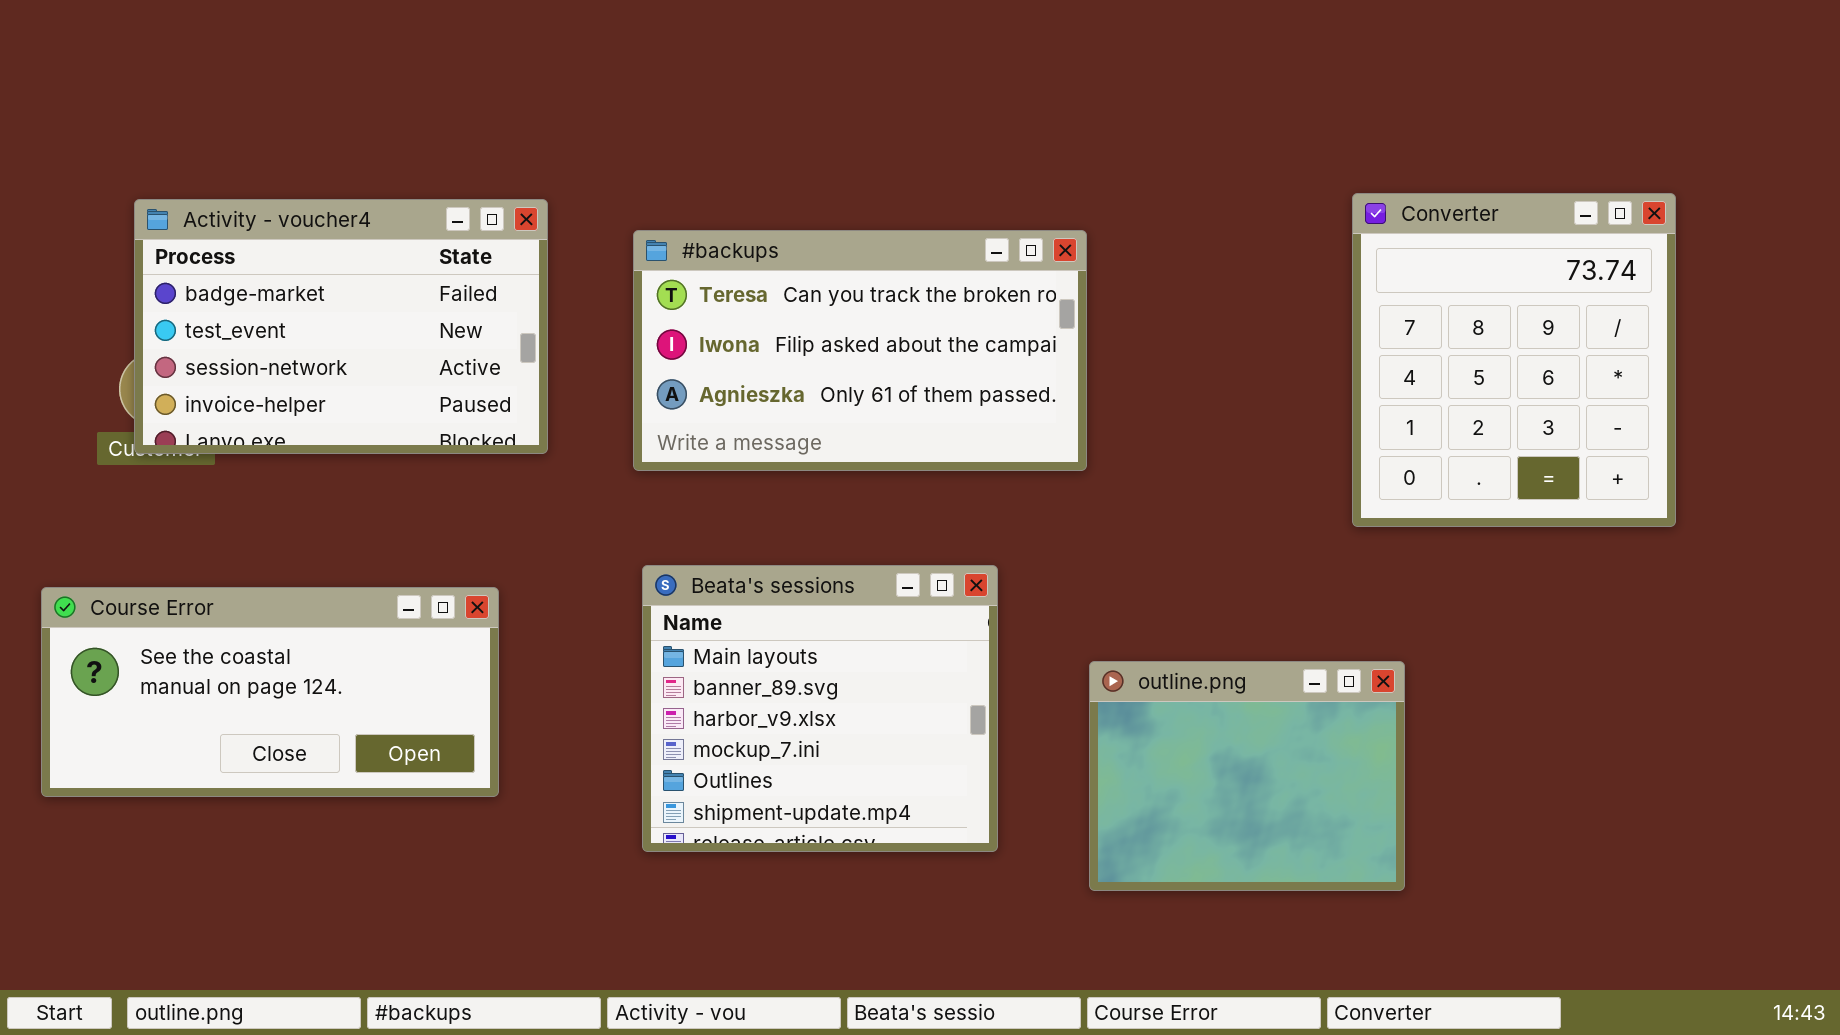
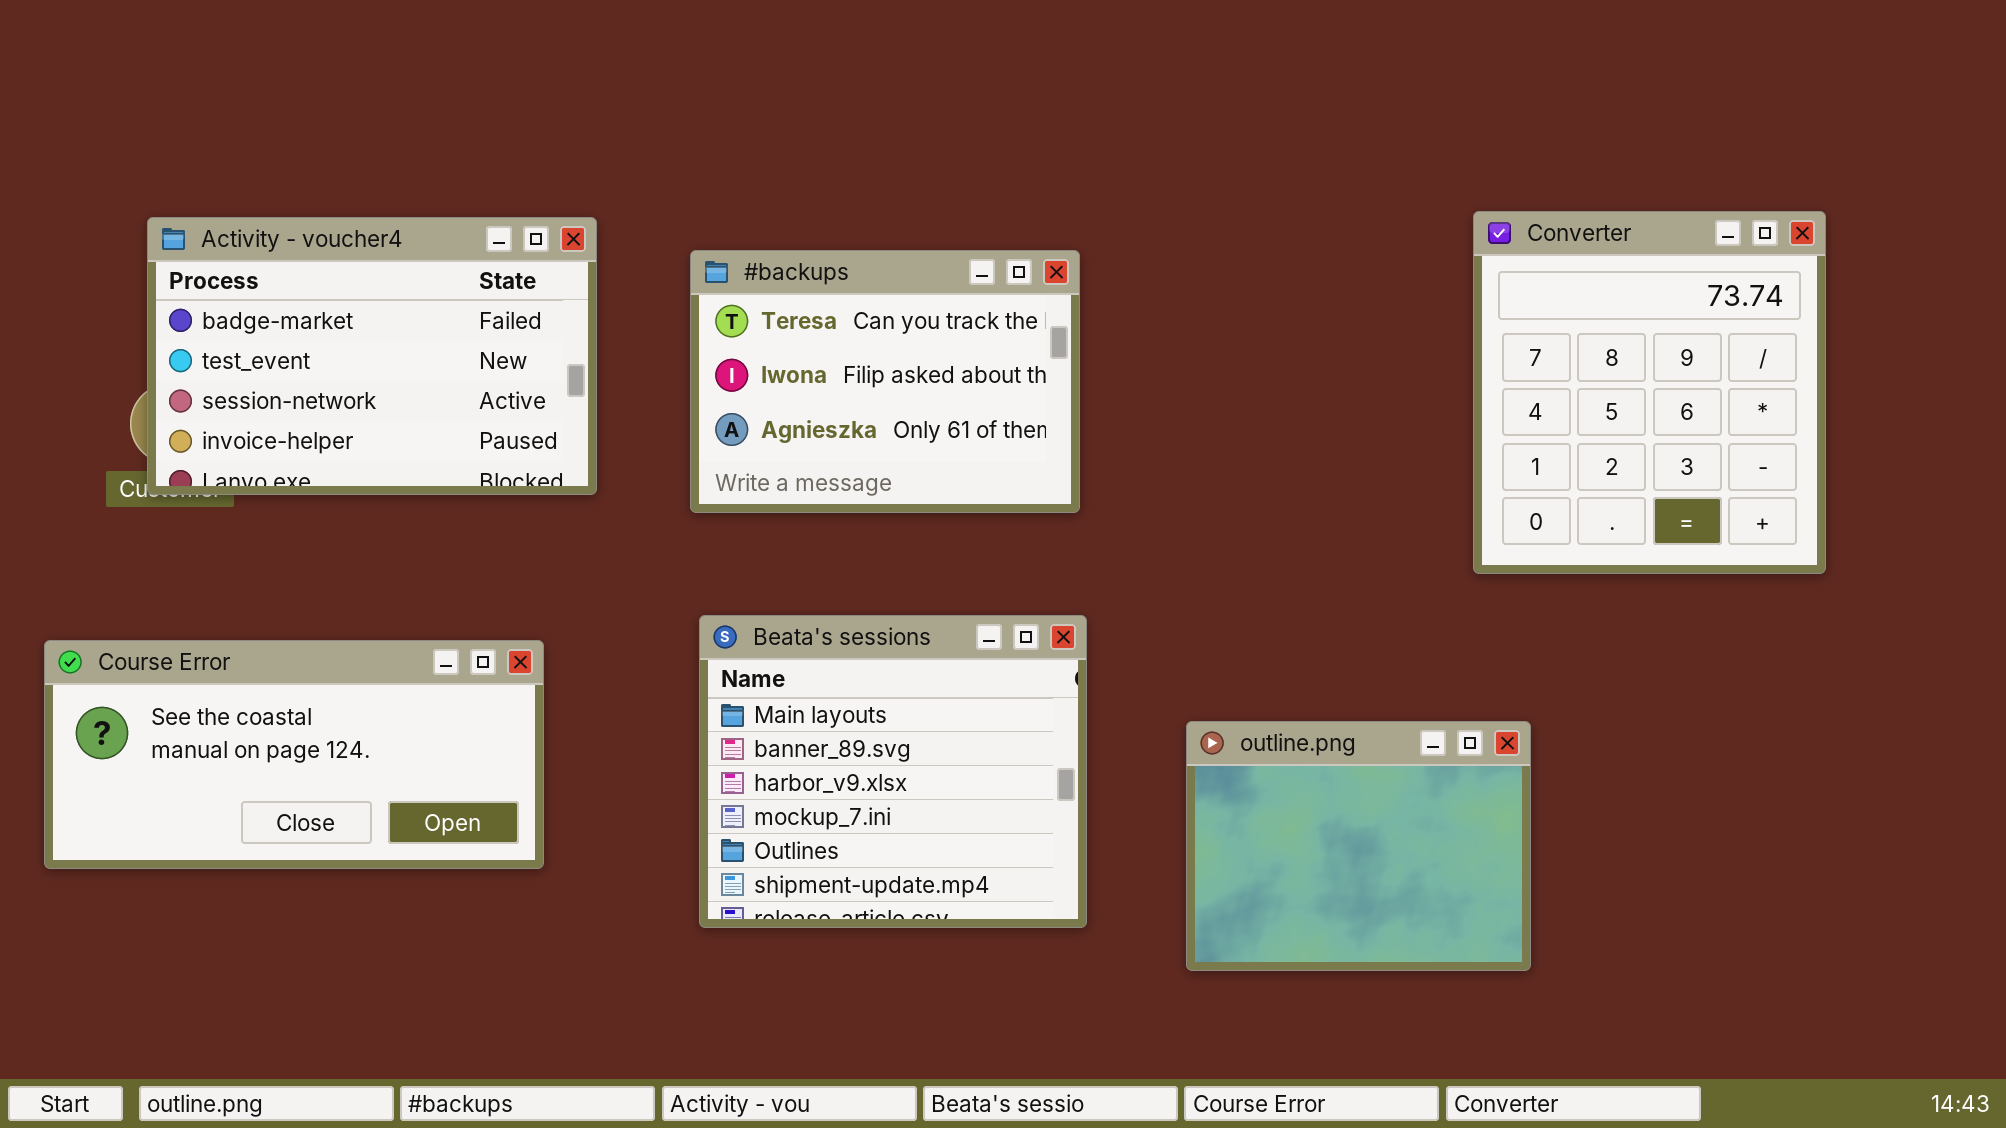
#backups: [633,230,1087,471] -> [690,250,1080,513], resized

